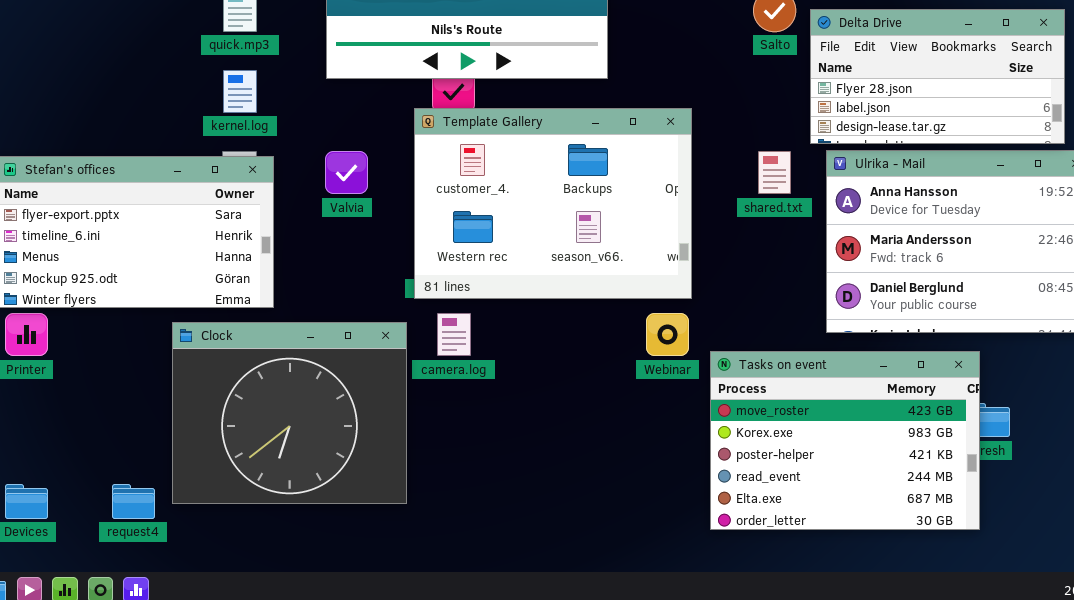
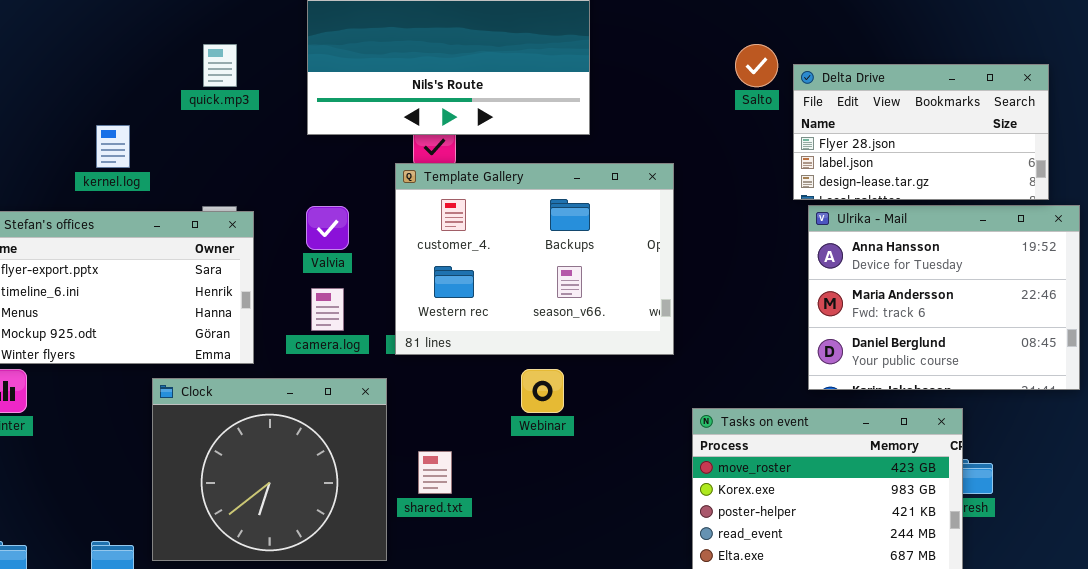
kernel.log: [223,70,257,113] -> [96,125,130,168], moved
shared.txt: [758,151,791,194] -> [418,451,452,494], moved
camera.log: [437,313,471,356] -> [311,288,344,331], moved
Webinar: [646,313,689,356] -> [521,369,564,413], moved

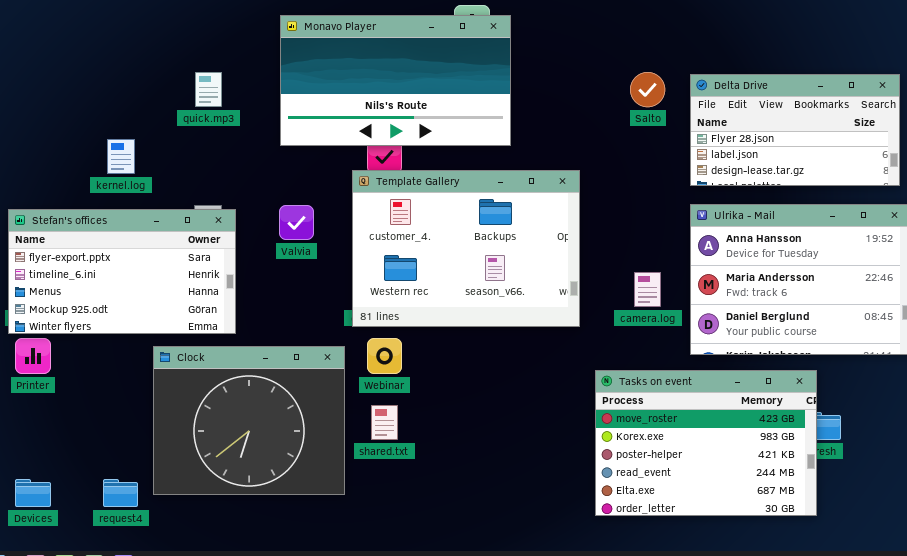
Delta Drive: [793,64,1049,200] -> [690,74,900,186], moved
camera.log: [311,288,344,331] -> [634,272,661,307], moved
Webinar: [521,369,564,413] -> [367,338,402,374], moved

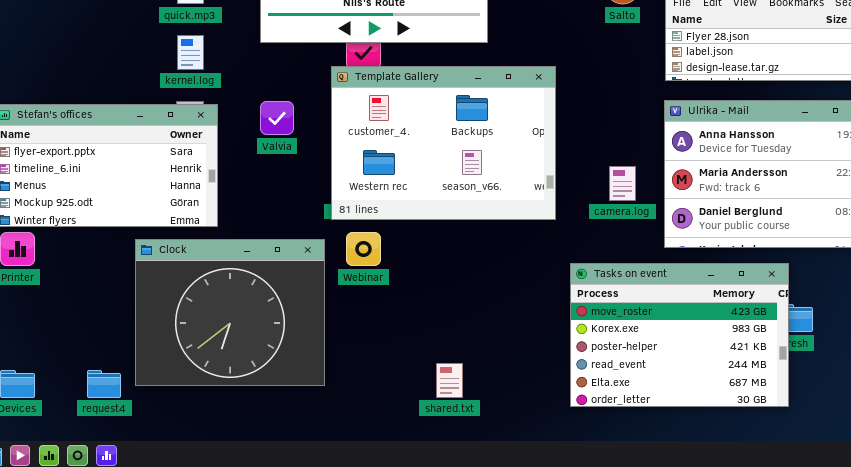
kernel.log: [107,139,135,174] -> [177,35,204,70], moved
shared.txt: [371,405,398,440] -> [436,363,463,398], moved

